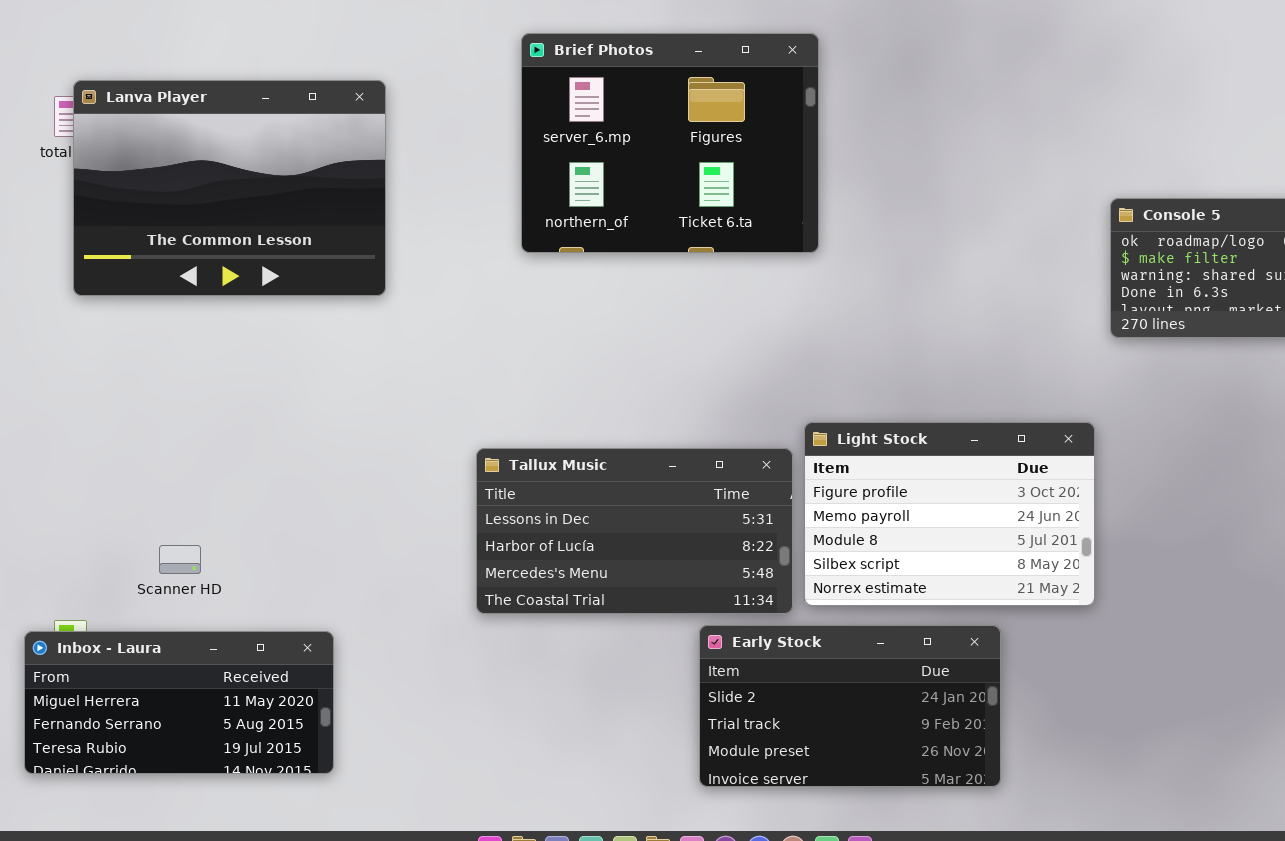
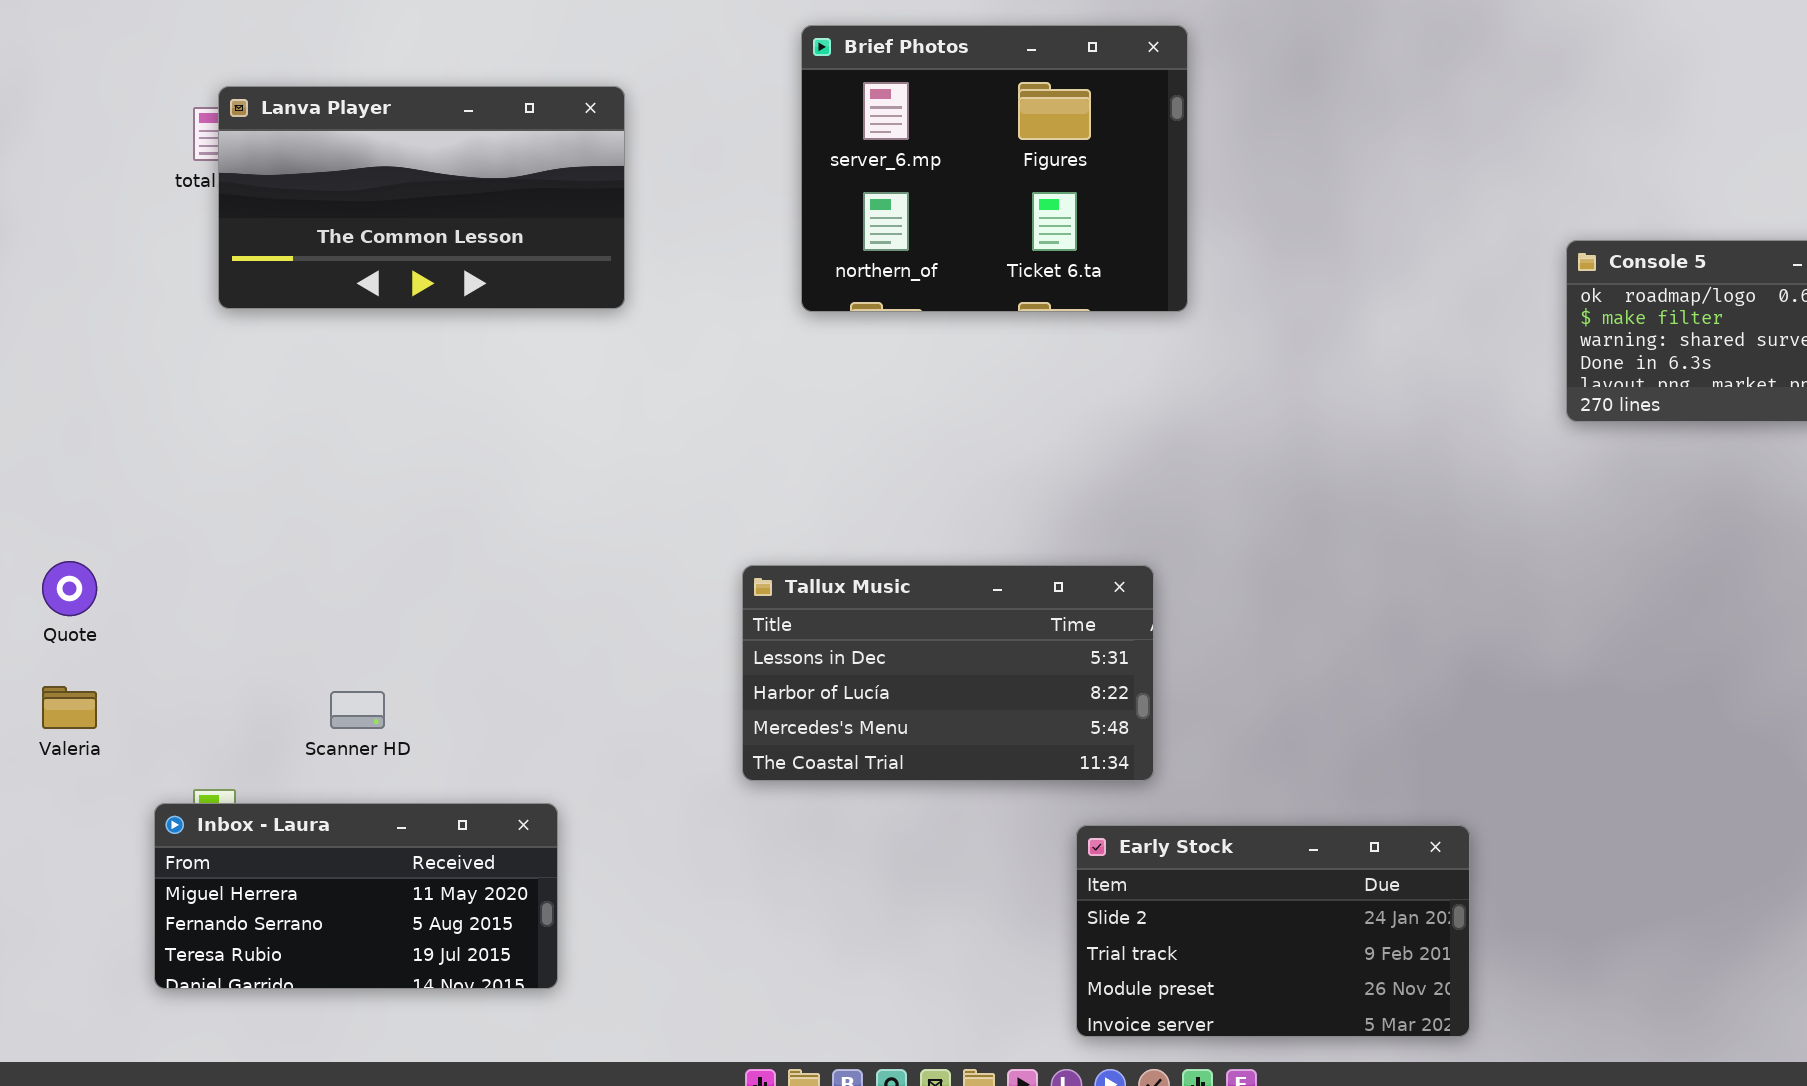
Lanva Player: [73,80,386,296] -> [218,86,625,309], resized
Light Stock: [804,422,1095,606] -> none, closed
Early Stock: [699,625,1001,787] -> [1076,825,1470,1037], moved

